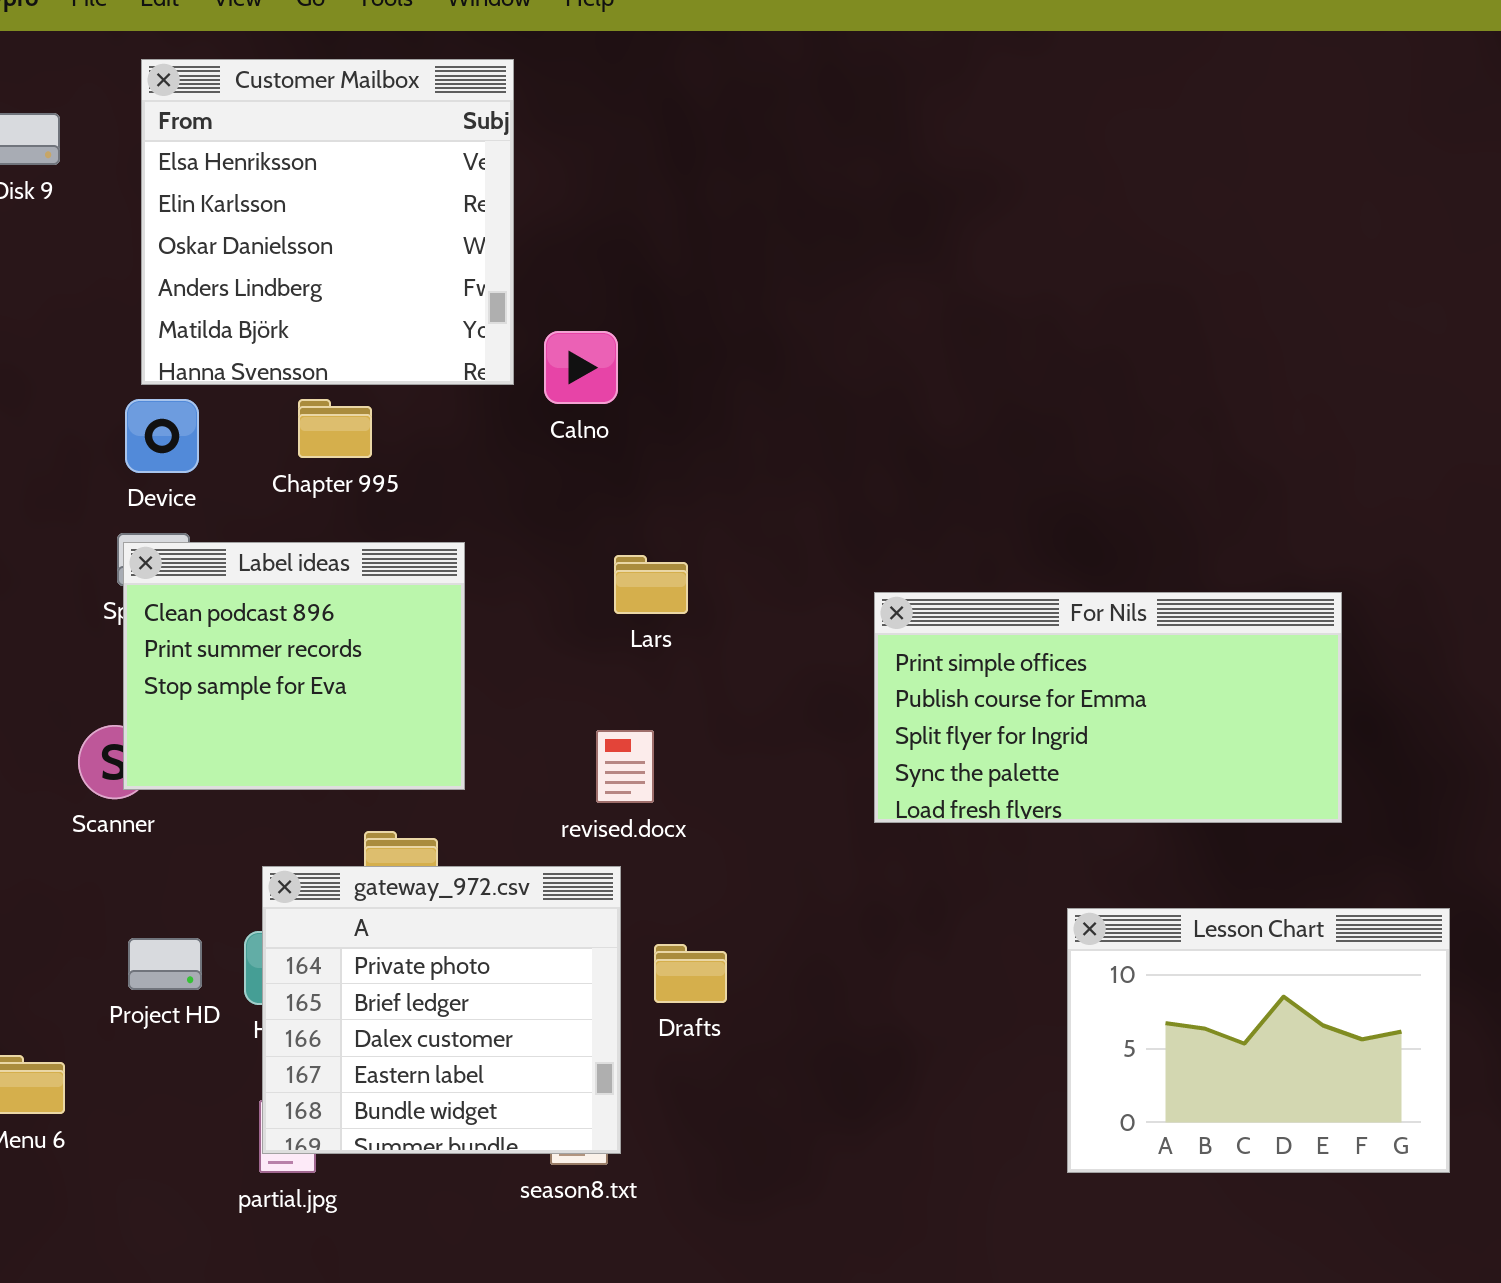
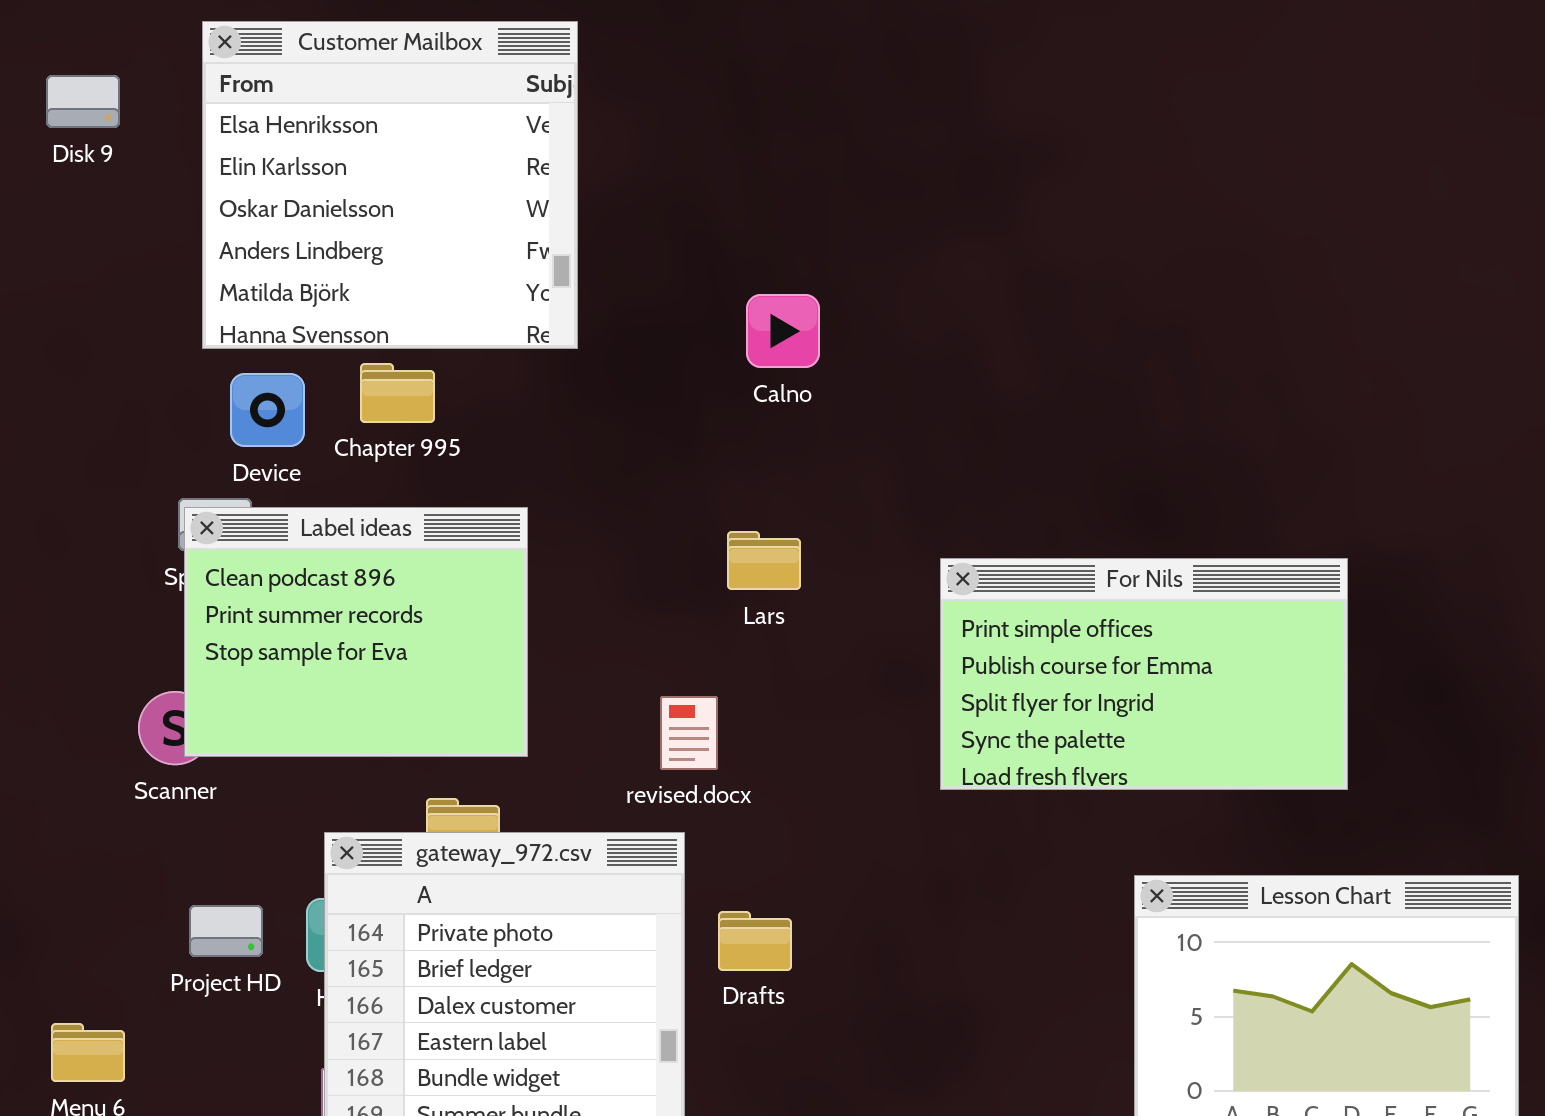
Calno: [544,331,618,404] -> [746,294,820,368], moved
Device: [125,399,199,473] -> [230,373,305,447], moved
Lars: [614,555,688,614] -> [727,531,801,590], moved
For Nils: [874,592,1342,823] -> [940,558,1348,790], resized

